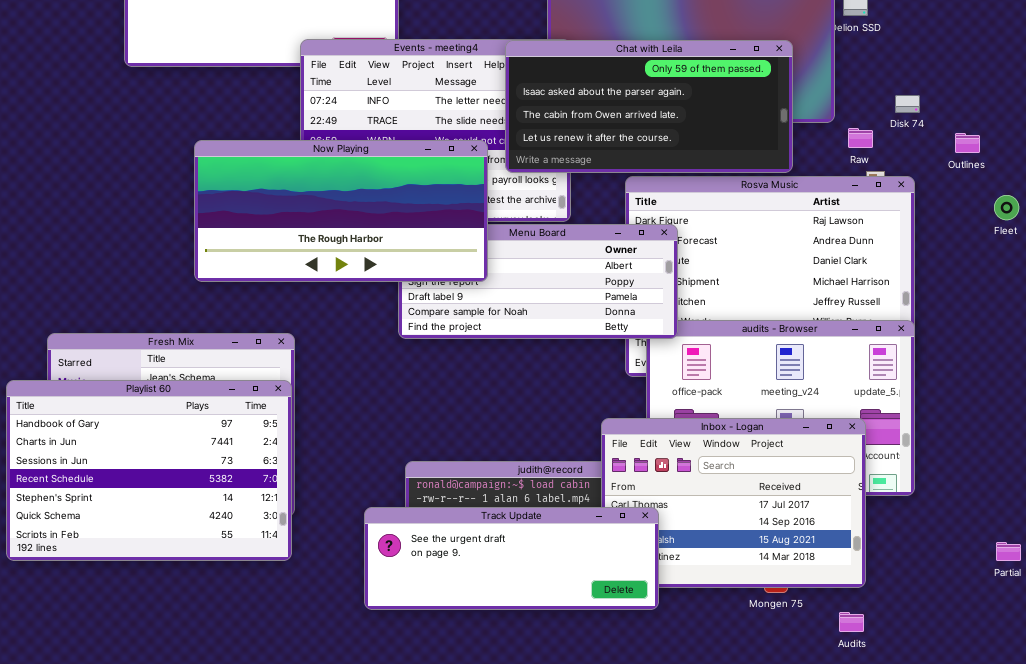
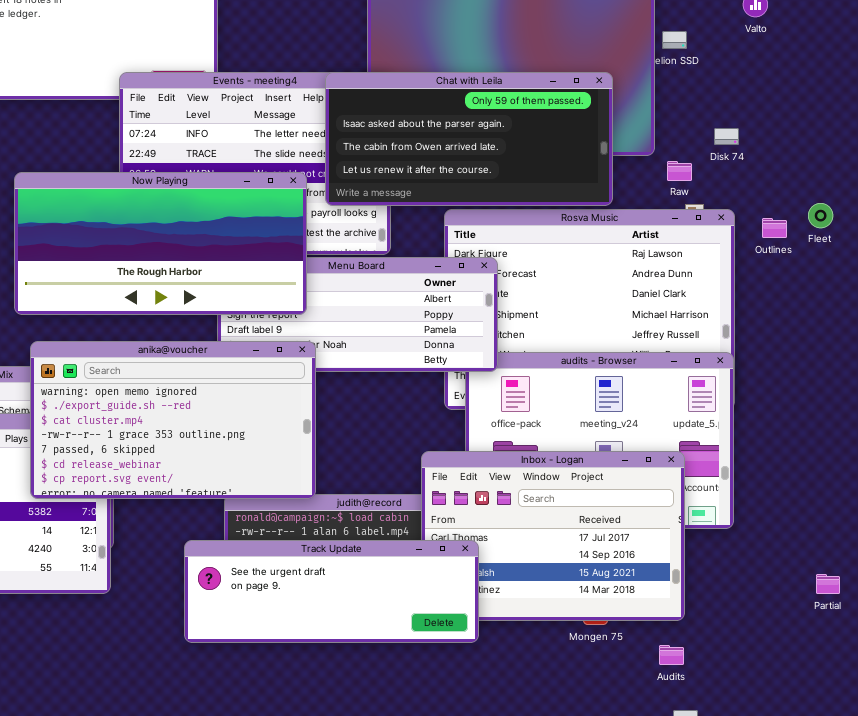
Outlines: [955,133,980,153] -> [762,218,787,238], moved
Fleet: [994,195,1019,220] -> [808,203,833,228], moved
anika@voucher: none -> [30,341,316,499], opened

